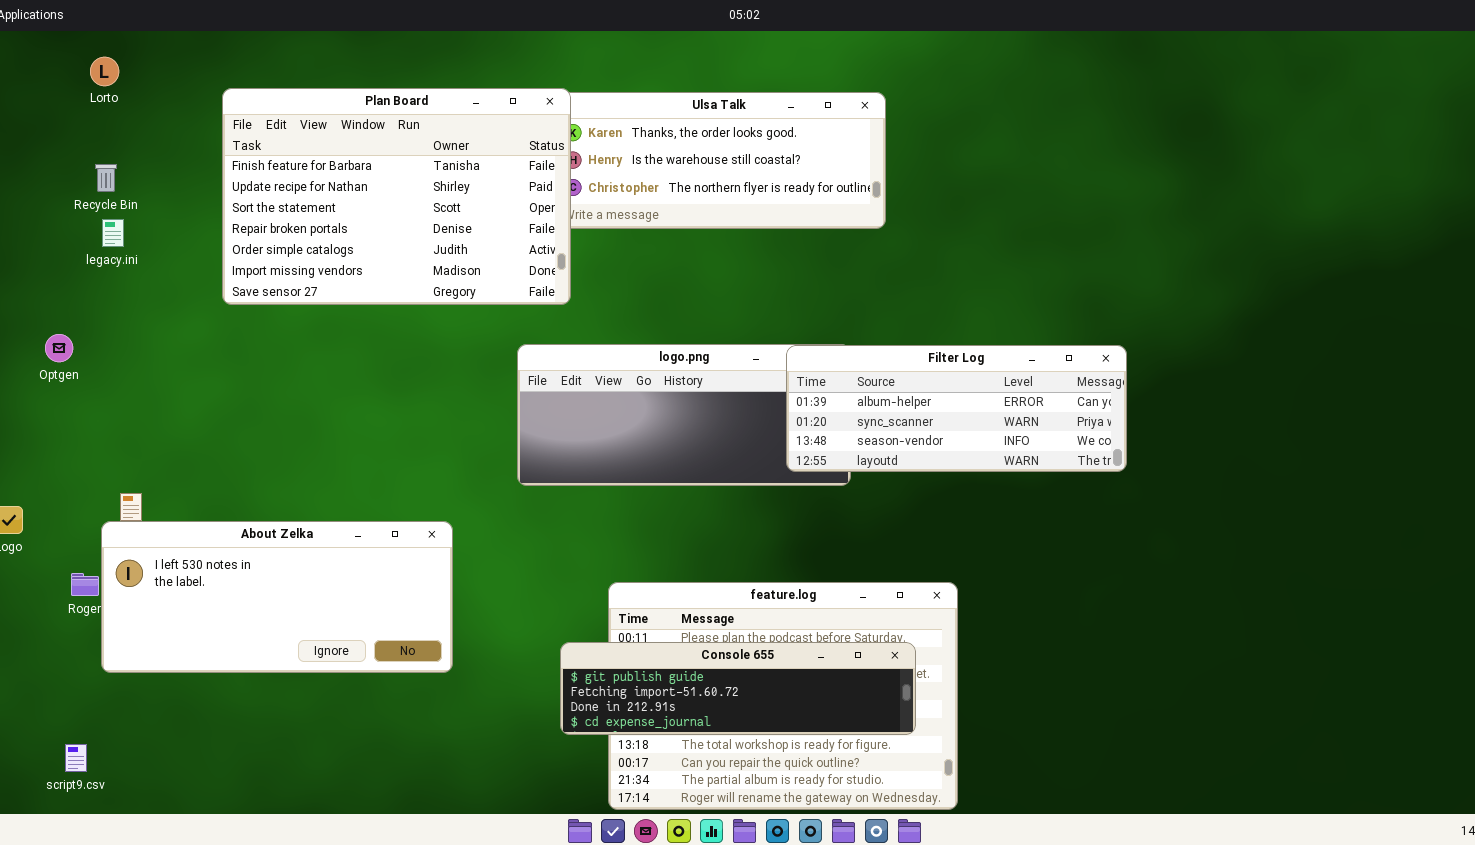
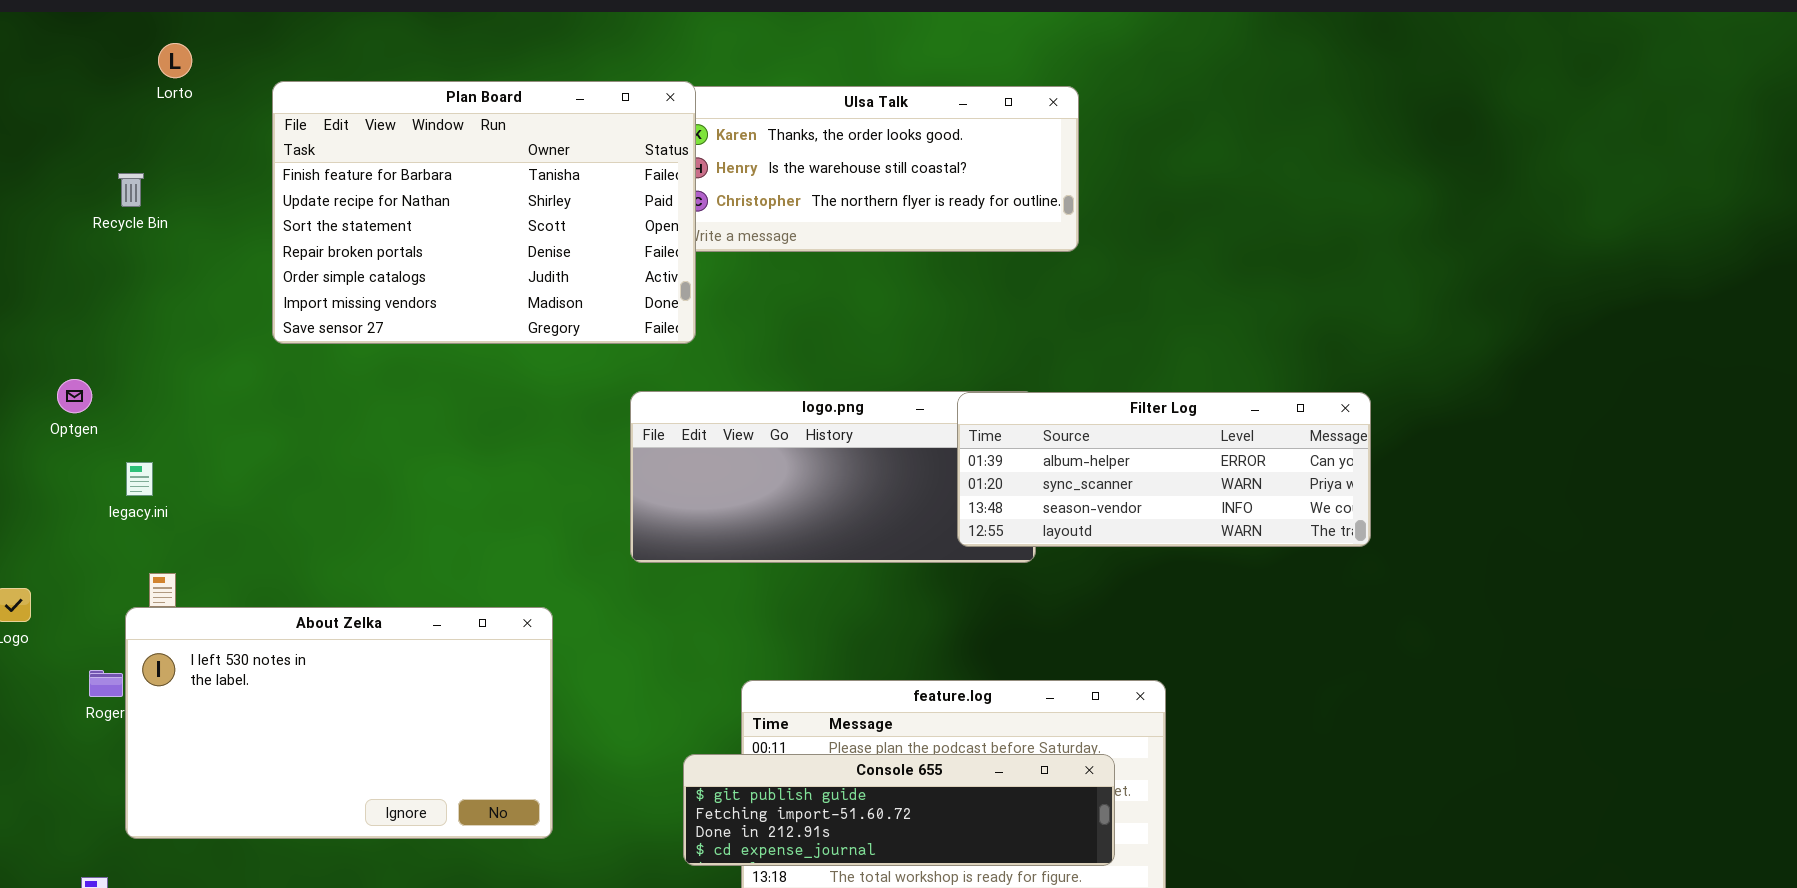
Lorto: [90,57,119,86] -> [158,43,192,78], moved
legacy.ini: [102,219,124,247] -> [126,462,153,496], moved
About Zelka: [101,521,453,673] -> [125,607,553,839], resized

